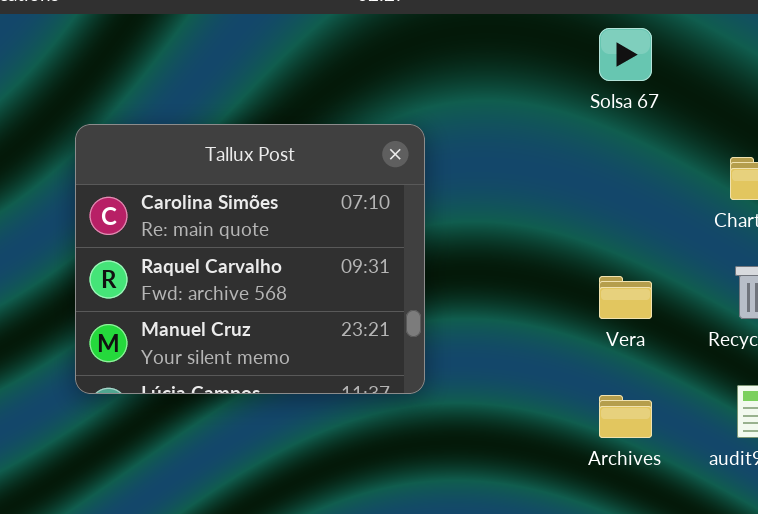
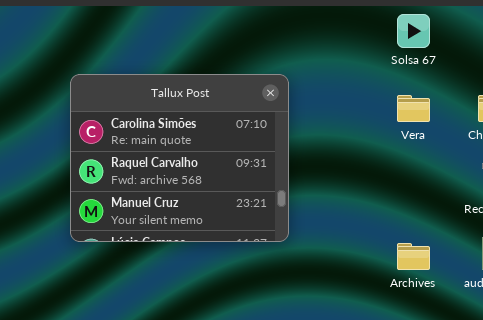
Vera: [599,276,652,319] -> [397,95,430,122], moved

